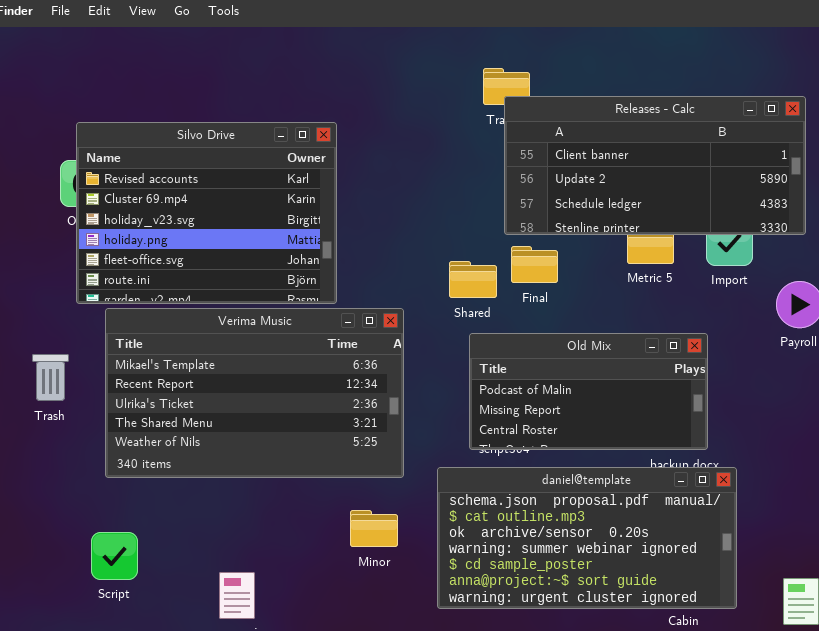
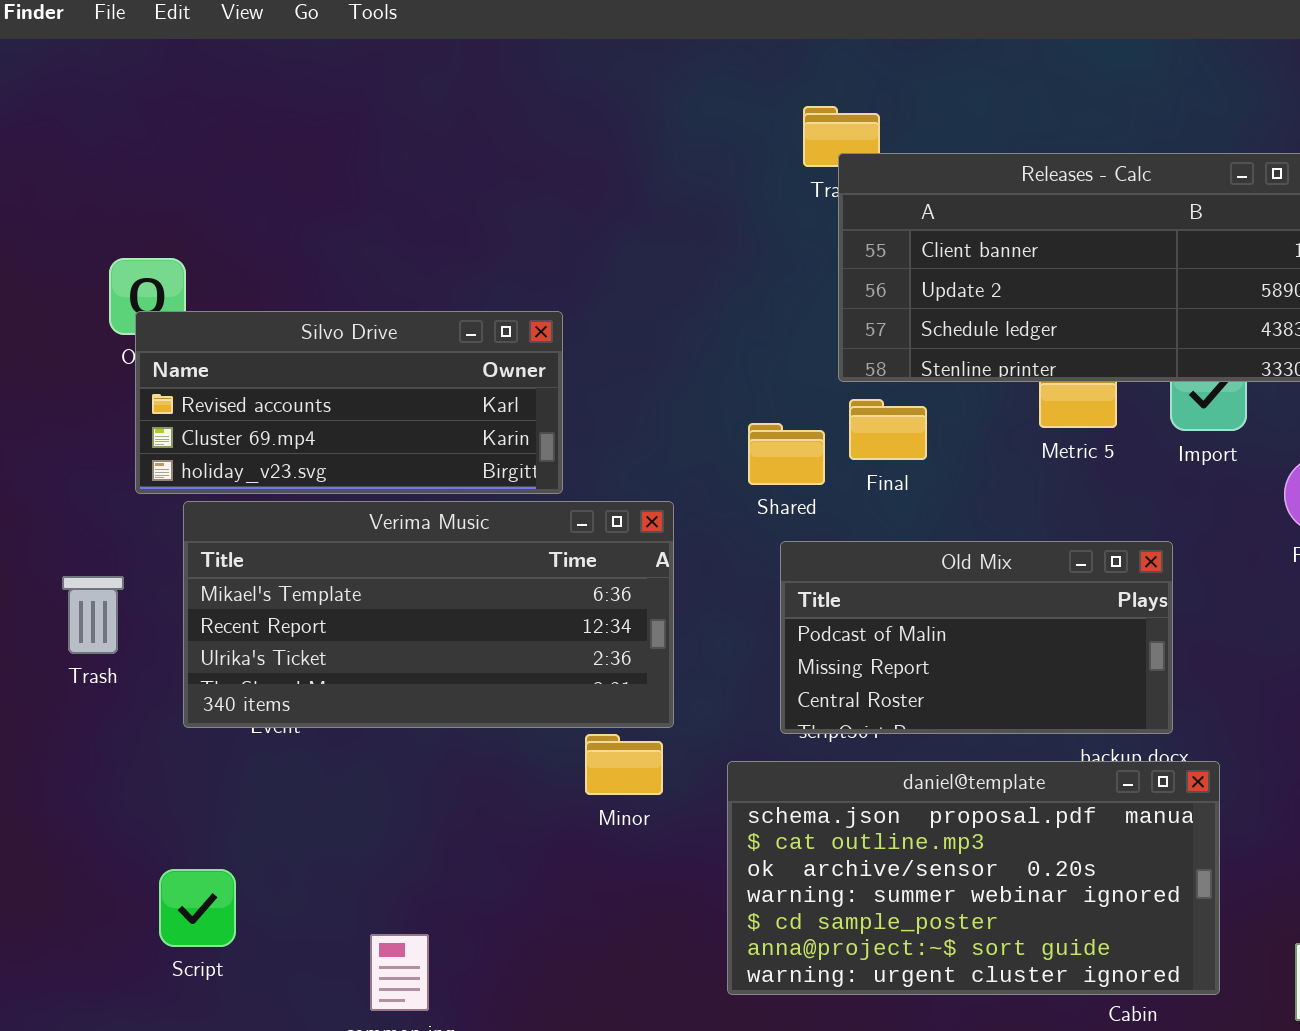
Silvo Drive: [76,122,337,304] -> [135,311,563,494], resized
Verima Music: [105,308,404,478] -> [183,501,674,728], resized
Minor: [350,510,398,547] -> [585,734,663,795], moved

